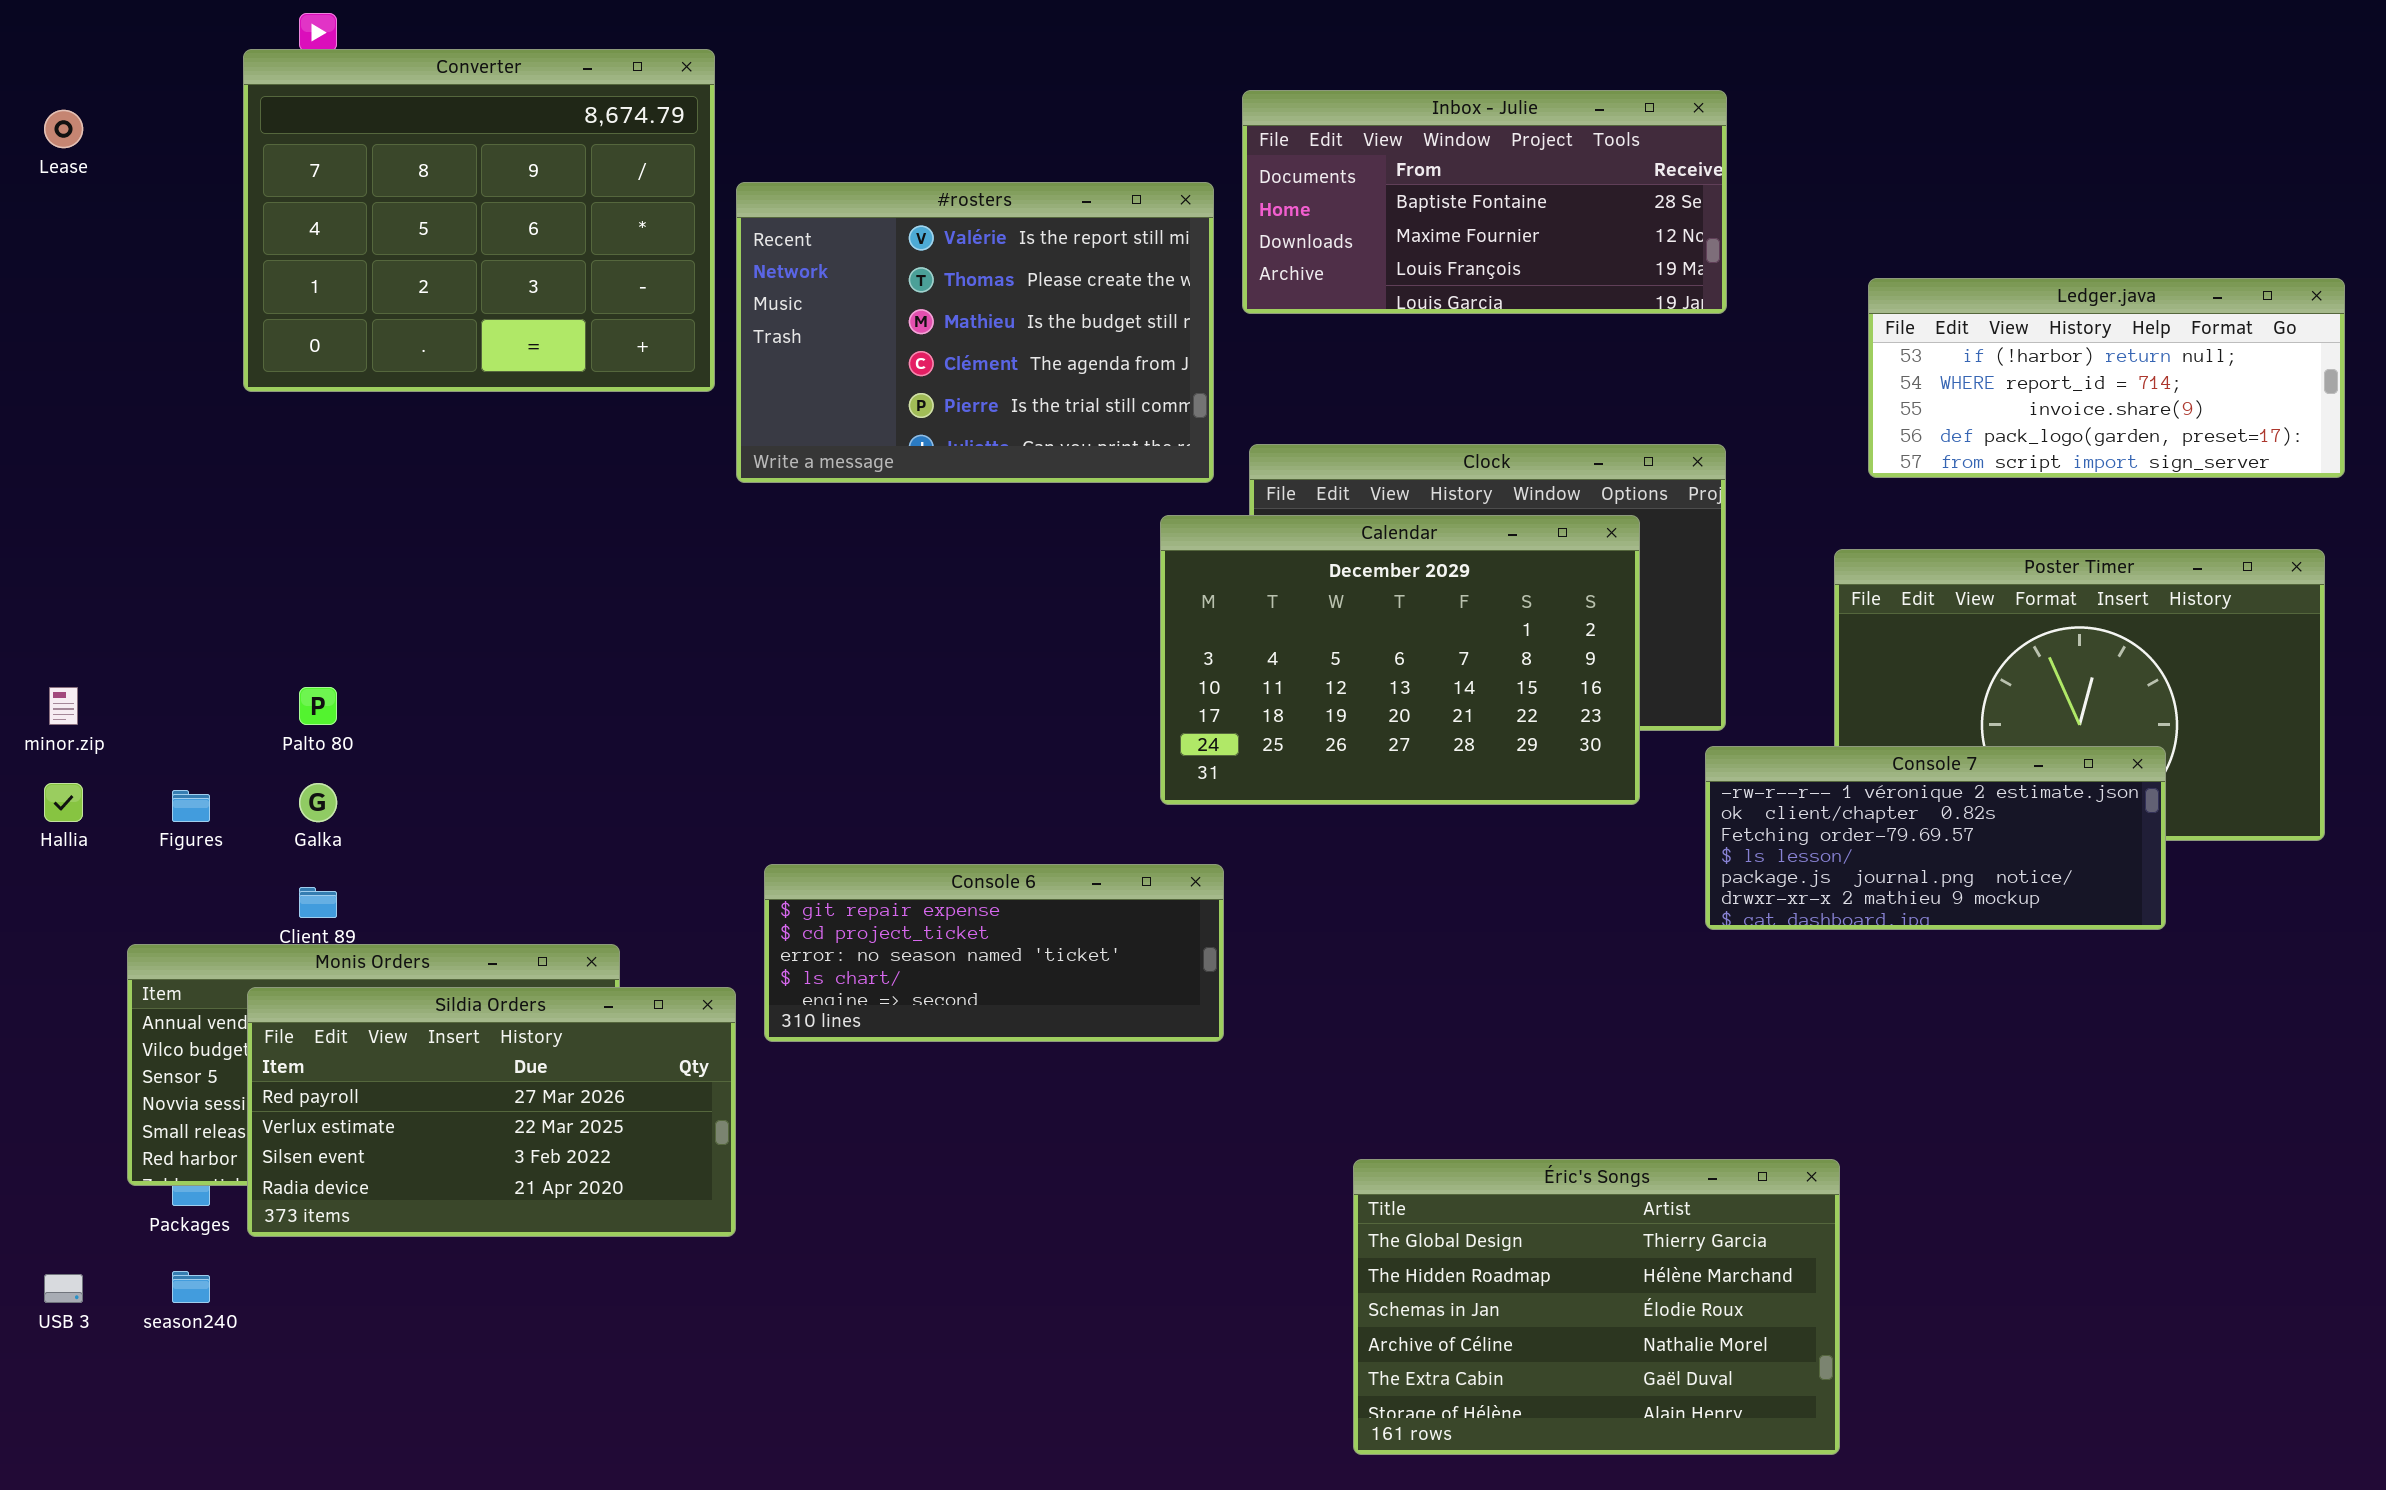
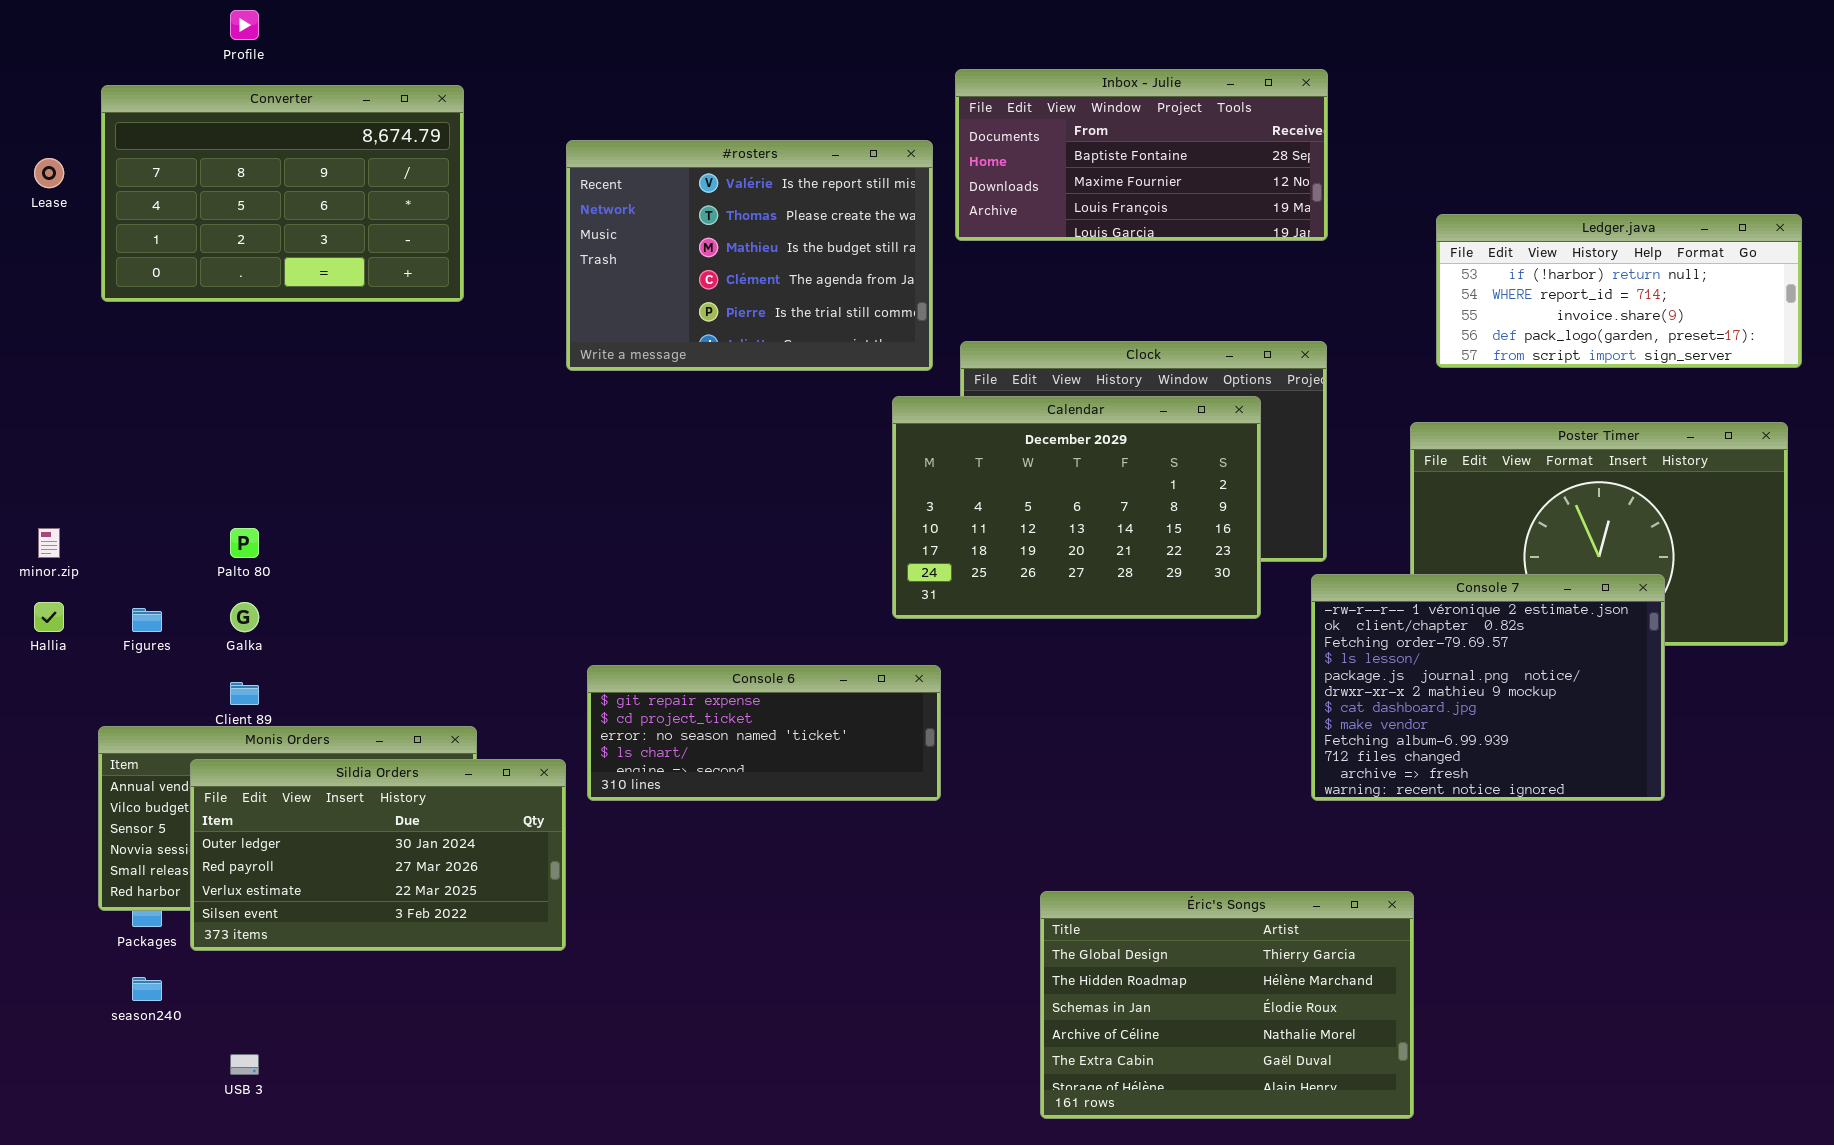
Converter: [243,49,715,392] -> [101,85,464,302], moved, resized
Lease: [44,110,83,148] -> [34,158,64,188], moved
Console 7: [1705,746,2166,930] -> [1311,574,1665,801], resized
Sildia Orders: [247,987,736,1237] -> [190,759,566,951], scrolled up 1 row
USB 3: [44,1274,83,1303] -> [230,1054,259,1075], moved

